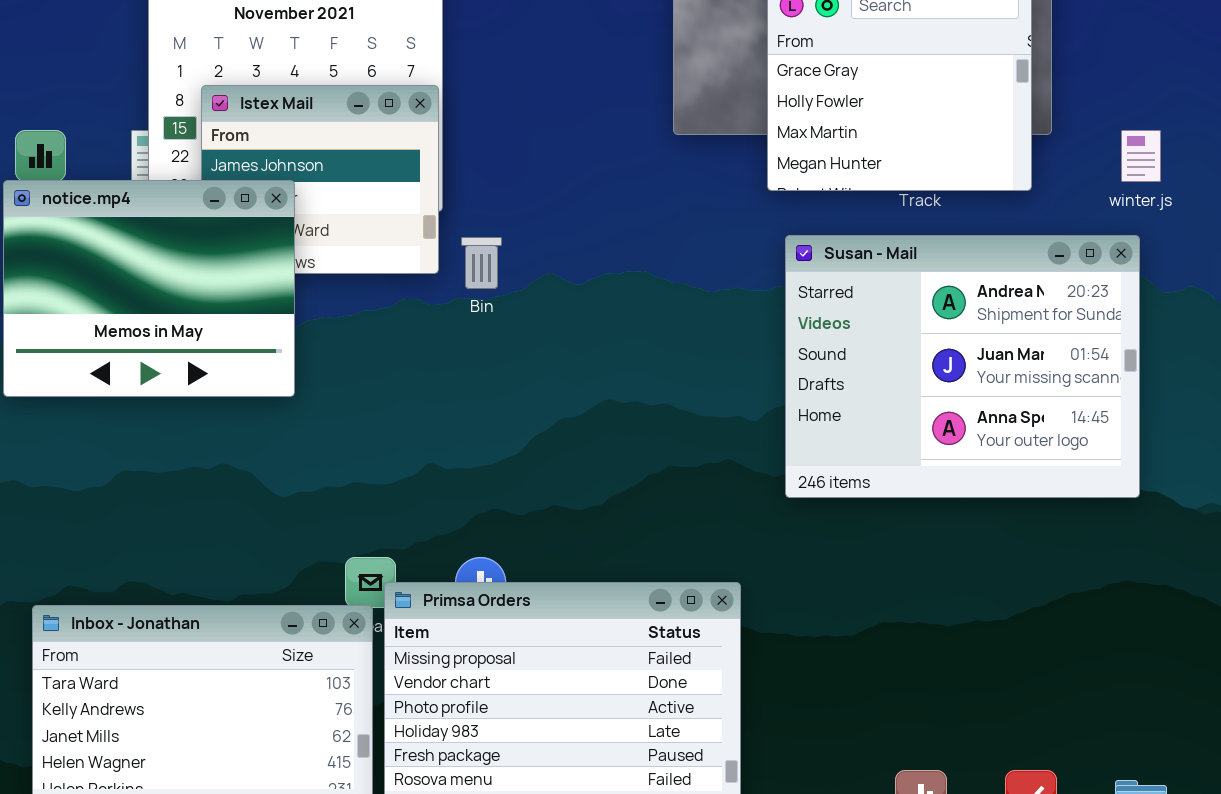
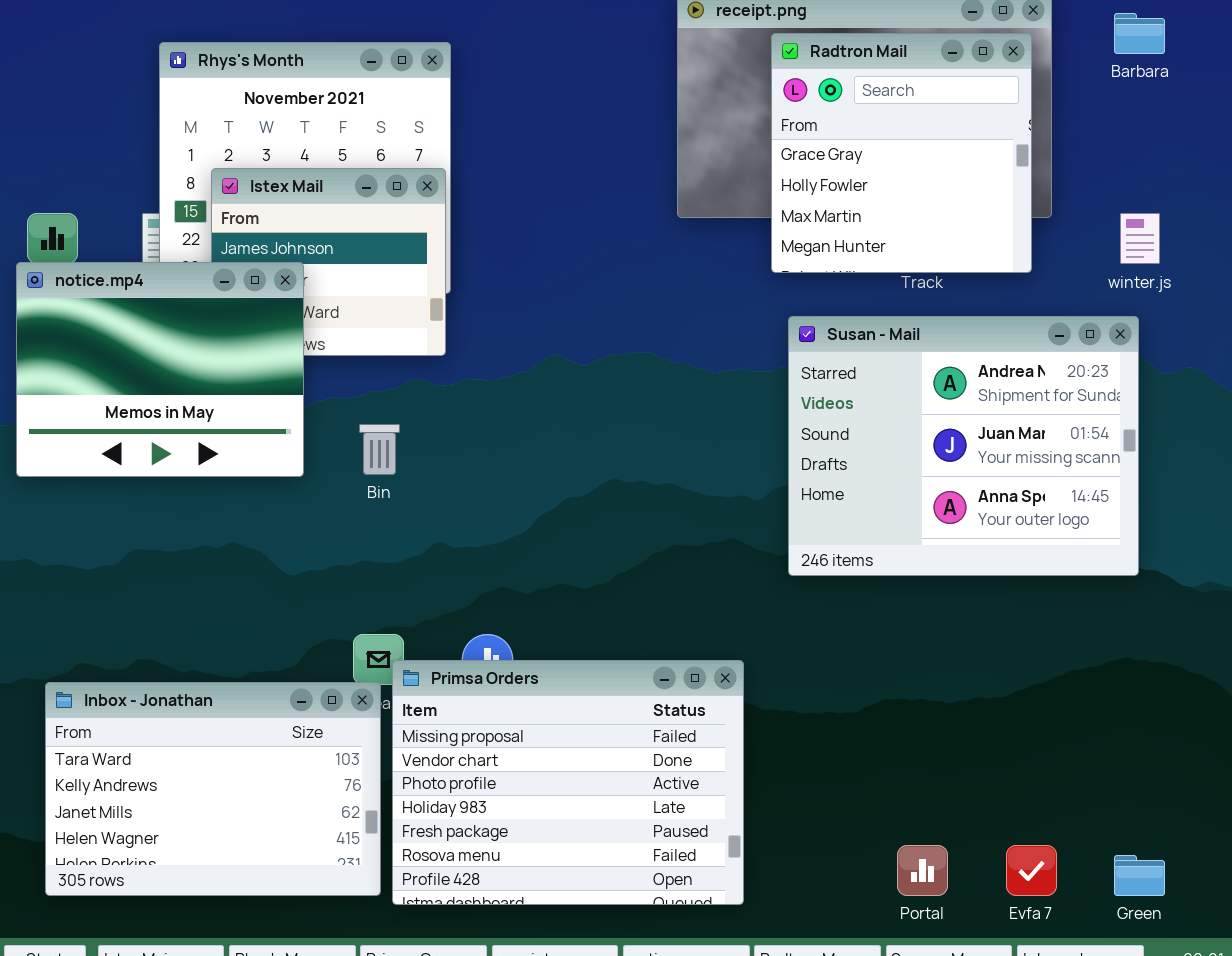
Bin: [461,237,502,289] -> [359,424,400,475], moved

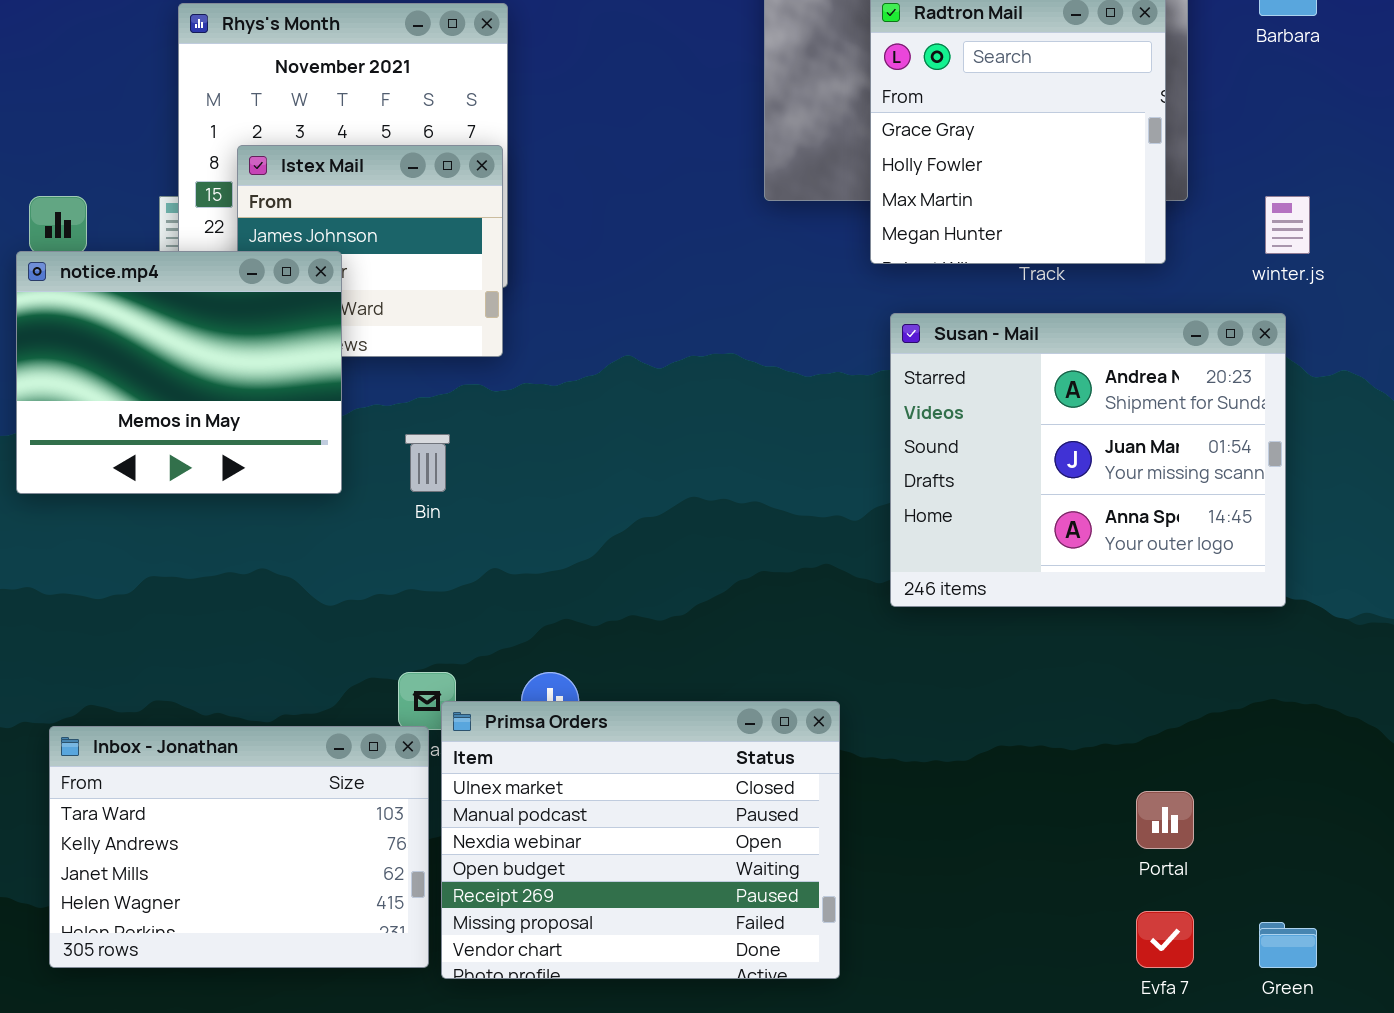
Primsa Orders: [392,660,744,905] -> [441,701,840,979], scrolled up 5 rows
Portal: [897,845,948,896] -> [1136,791,1194,849], moved

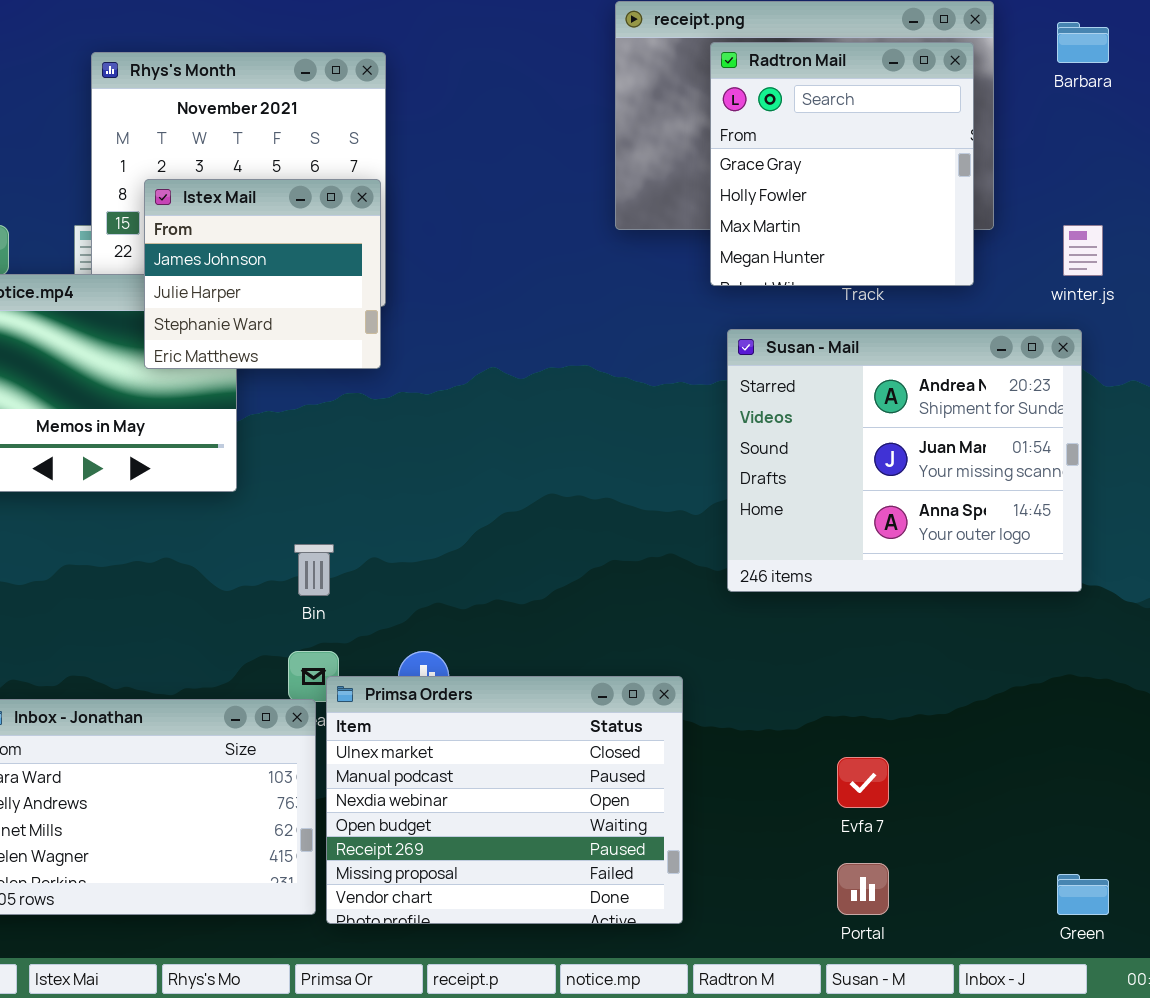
Istex Mail: [237,145,503,357] -> [144,179,381,369], raised
Bin: [405,434,450,492] -> [294,544,334,596], moved
Portal: [1136,791,1194,849] -> [837,863,889,915], moved
Evfa 7: [1136,911,1194,968] -> [837,757,889,808], moved

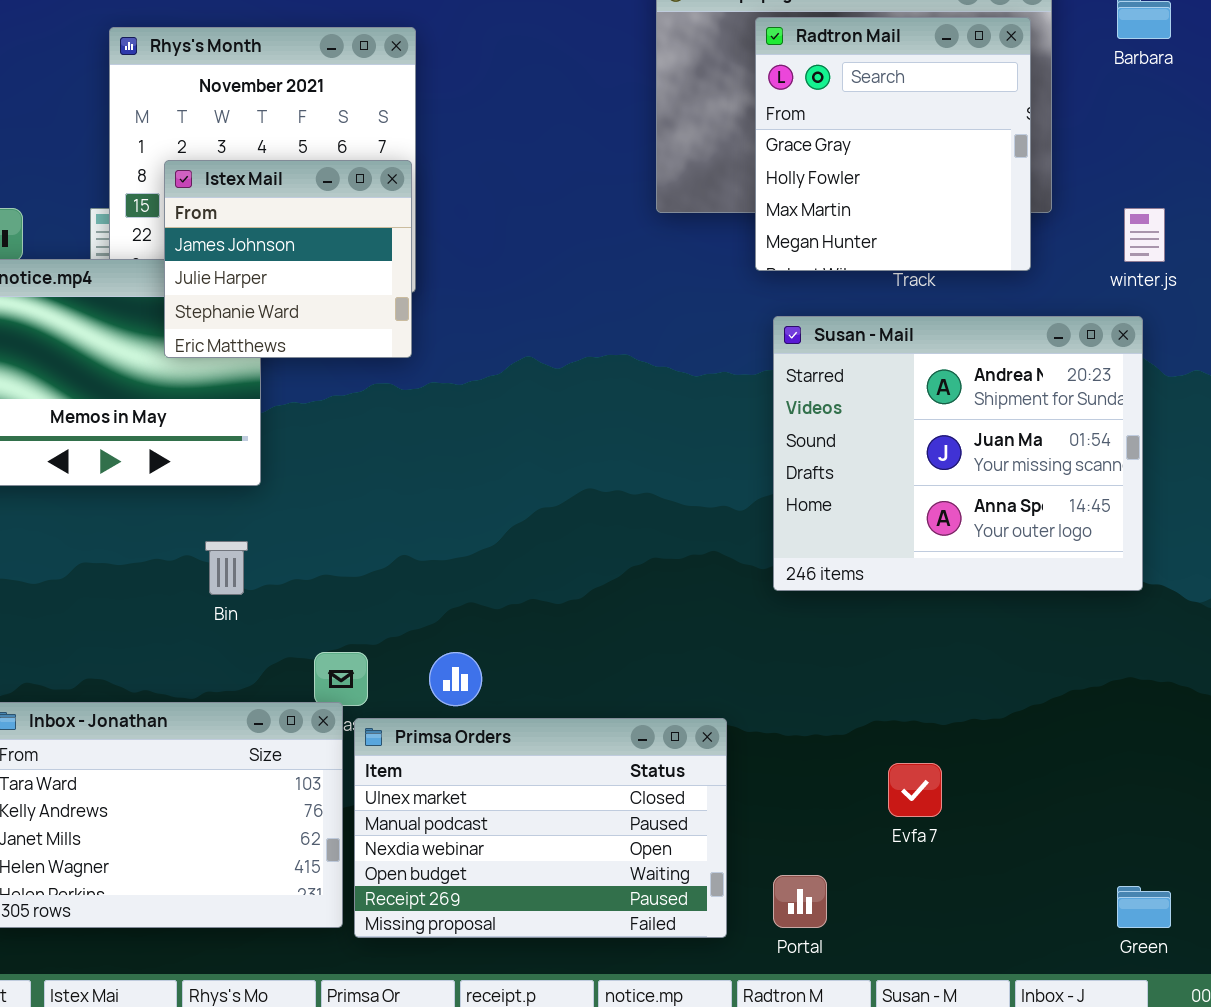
Bin: [294,544,334,596] -> [205,541,248,595], moved
Primsa Orders: [326,676,683,924] -> [354,718,727,938], resized
Portal: [837,863,889,915] -> [773,875,827,928], moved

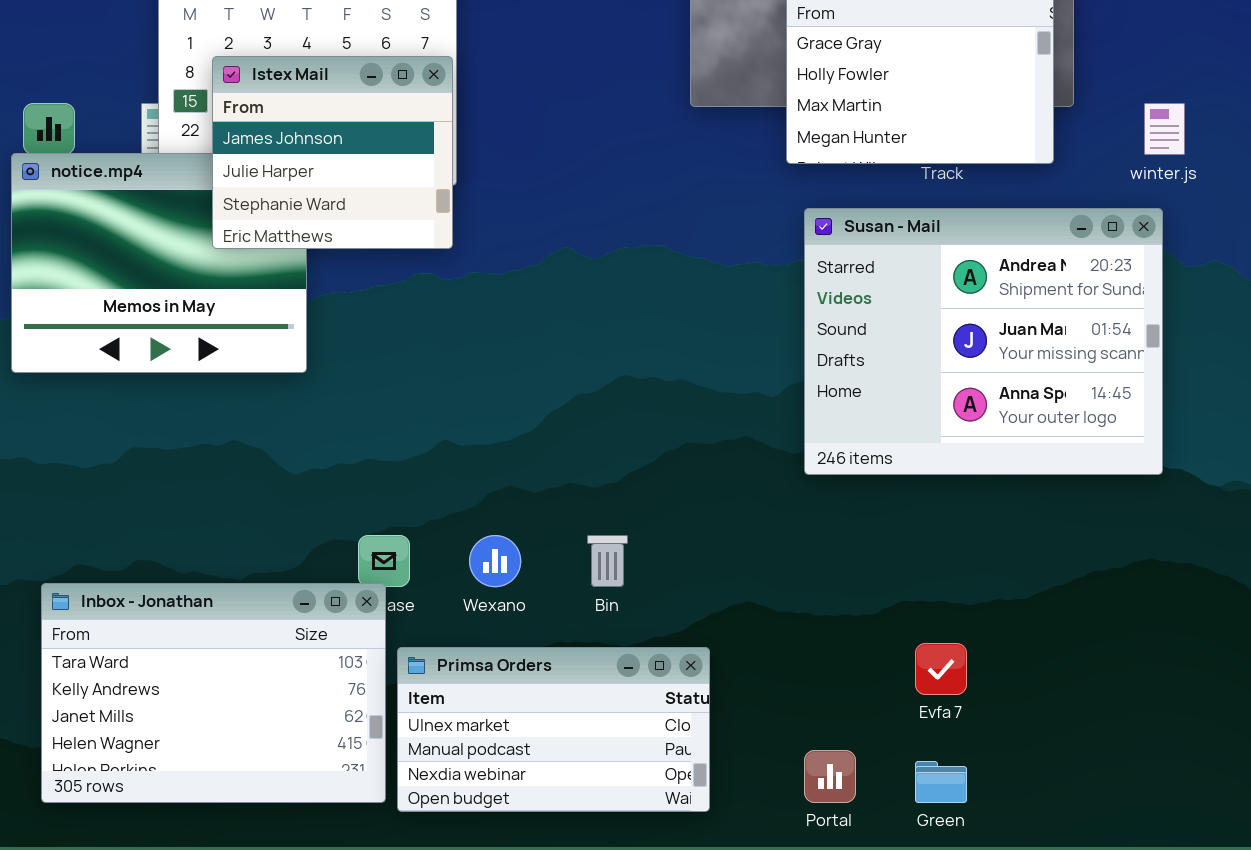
Bin: [205,541,248,595] -> [587,535,628,587], moved
Primsa Orders: [354,718,727,938] -> [397,647,710,812], resized
Green: [1117,886,1171,928] -> [915,761,967,803], moved

